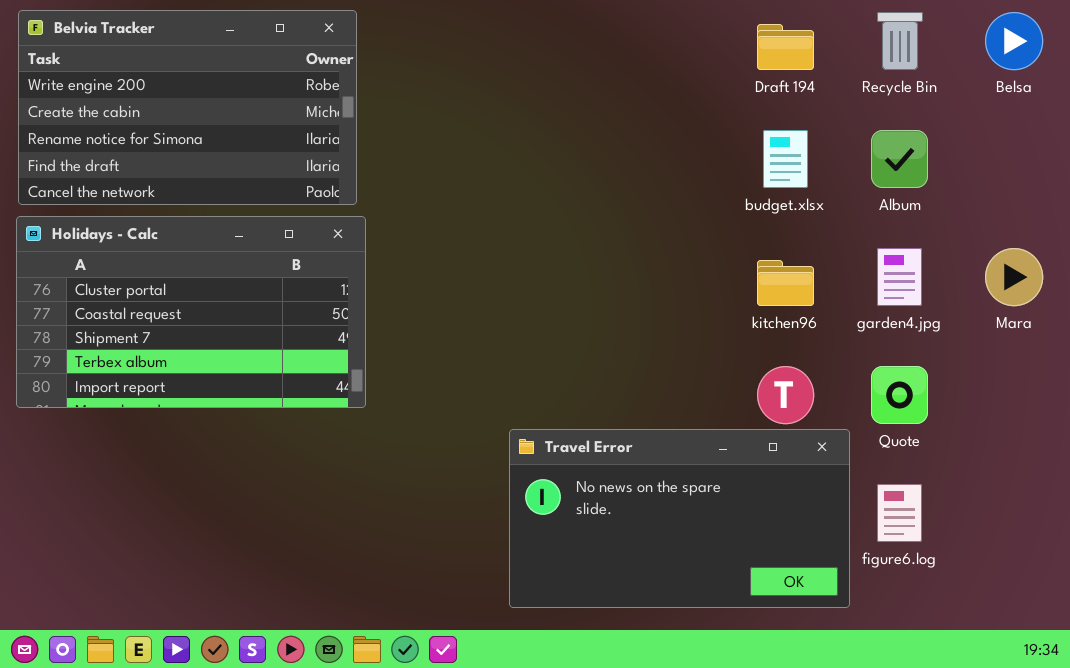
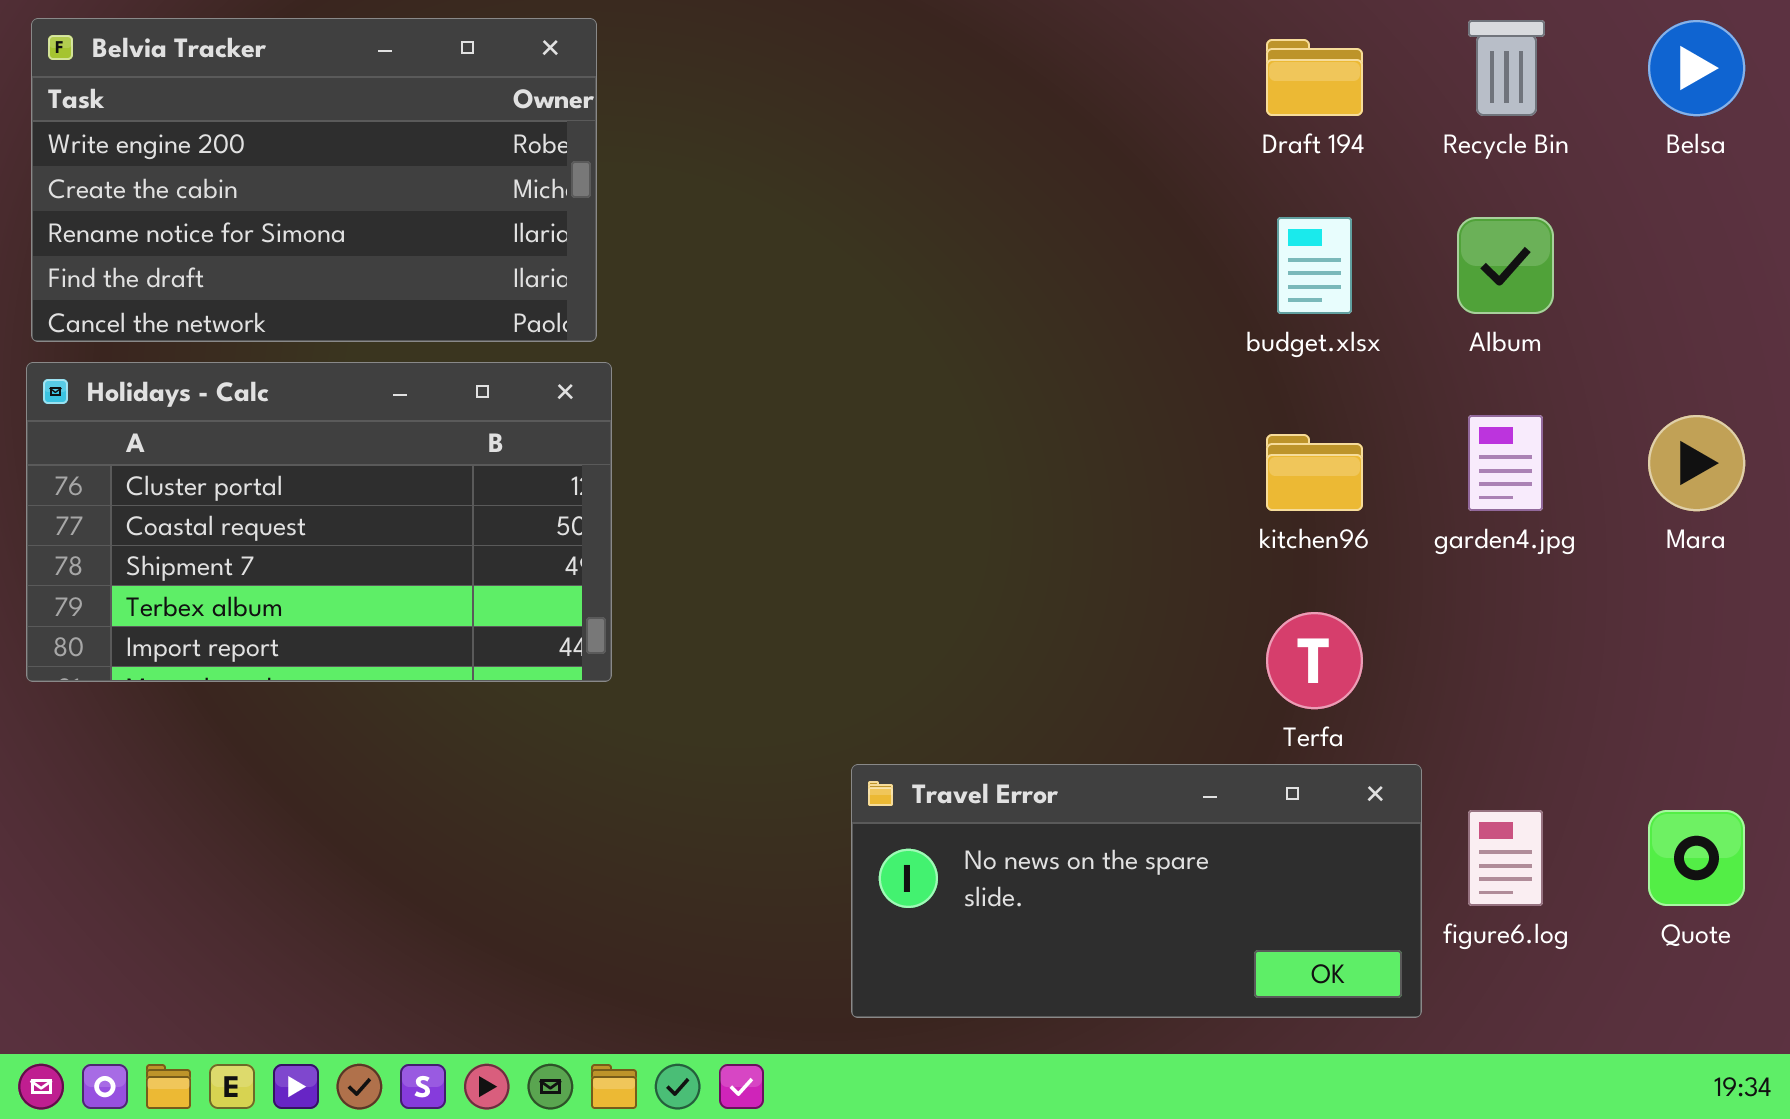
Quote: [871,366,928,424] -> [1648,810,1745,906], moved
Travel Error: [509,429,850,608] -> [851,764,1422,1018], resized

